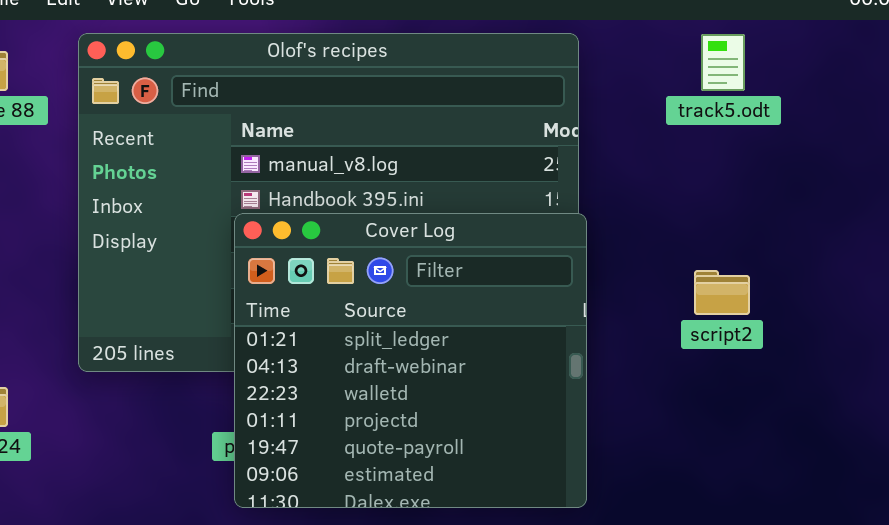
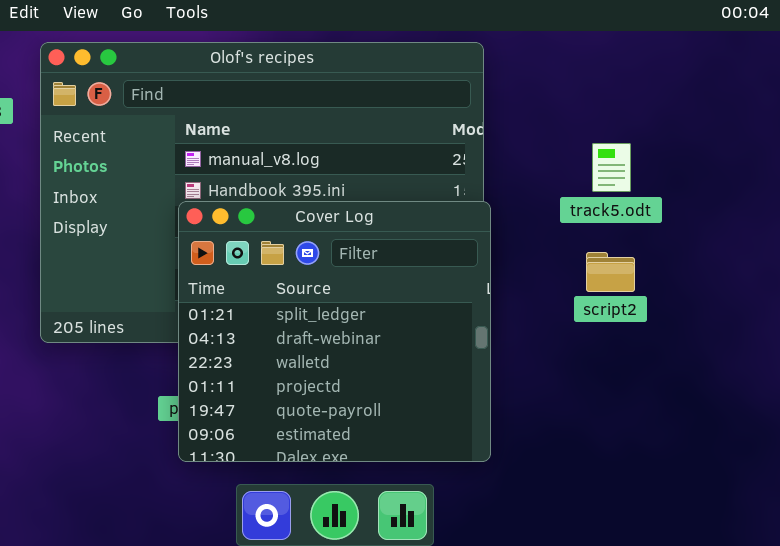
track5.odt: [701,34,745,91] -> [592,143,631,192], moved

